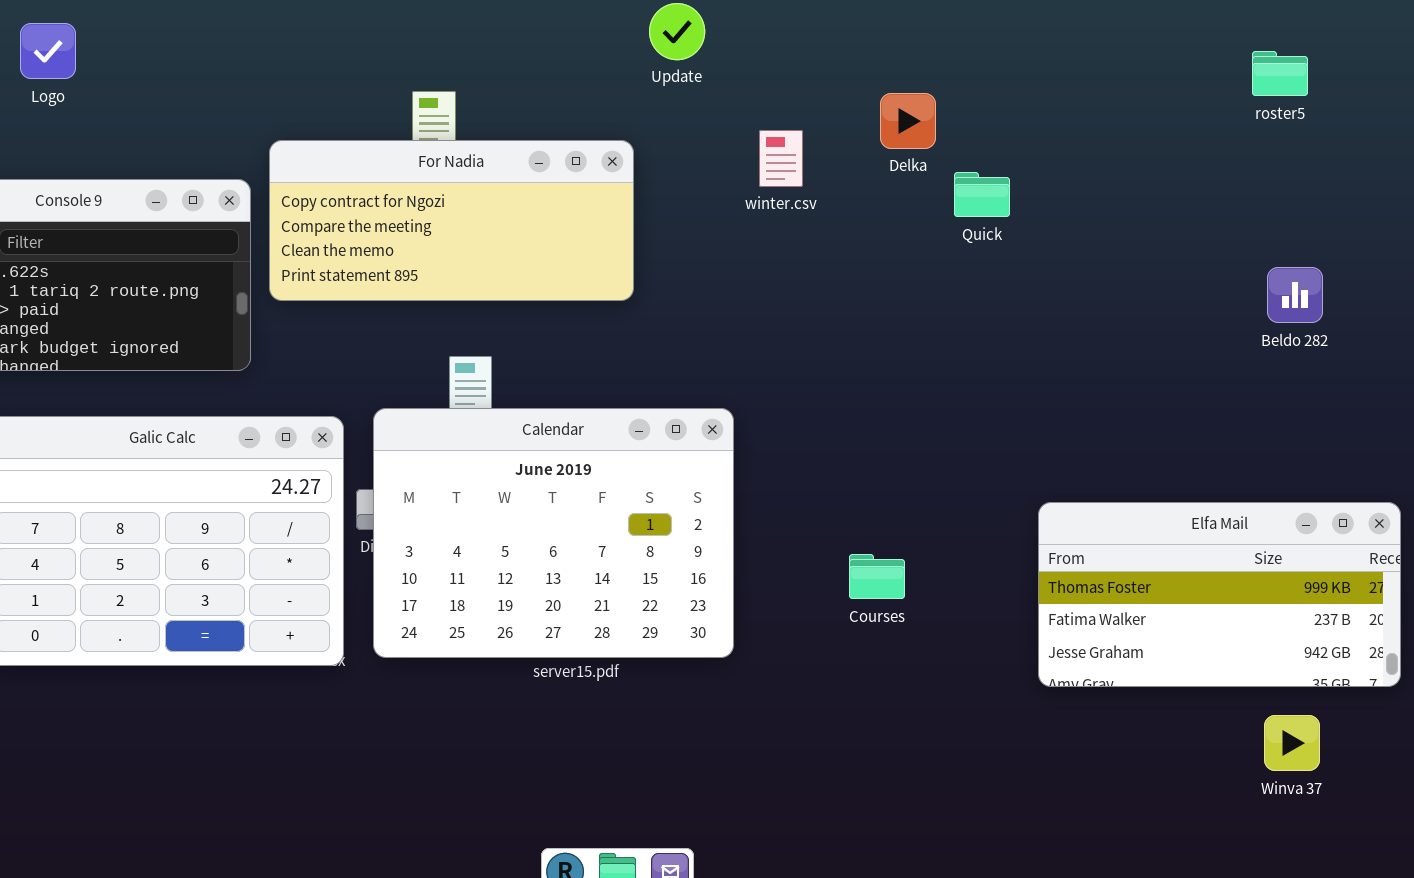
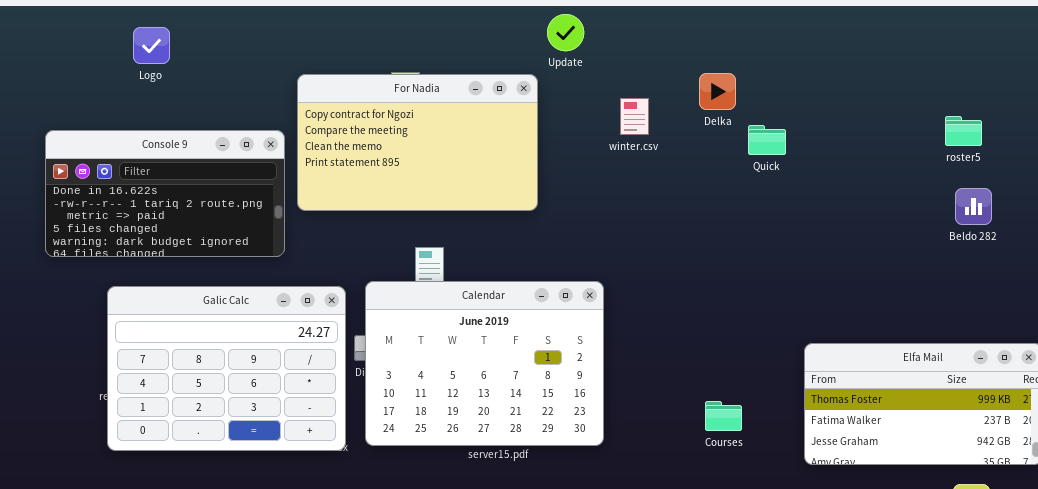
roster5: [1252,51,1308,96] -> [945,116,982,146], moved
For Nadia: [269,140,634,301] -> [297,74,538,211], resized
Courses: [849,554,905,599] -> [705,401,742,431], moved

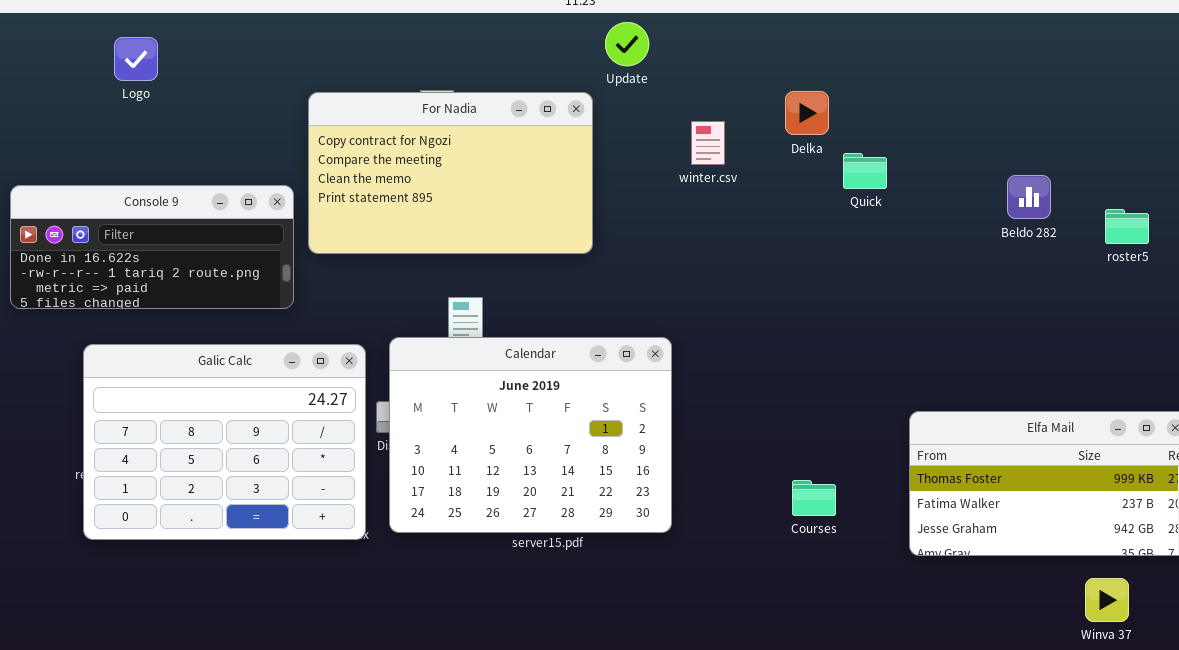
roster5: [945,116,982,146] -> [1105,209,1149,244], moved
Console 9: [45,130,285,257] -> [10,185,294,309], resized
Beldo 282: [955,188,992,225] -> [1007,175,1051,219], moved

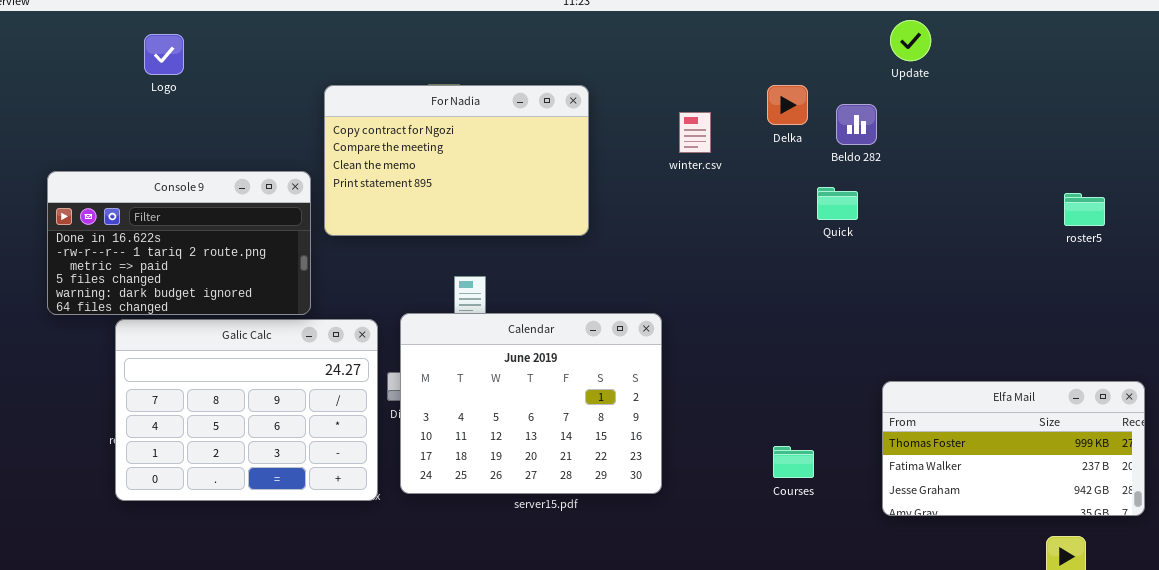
Update: [605,22,649,66] -> [890,20,931,61], moved
Quick: [843,153,887,189] -> [817,187,858,220], moved
Beldo 282: [1007,175,1051,219] -> [836,104,877,145], moved
Console 9: [10,185,294,309] -> [47,171,311,315], resized

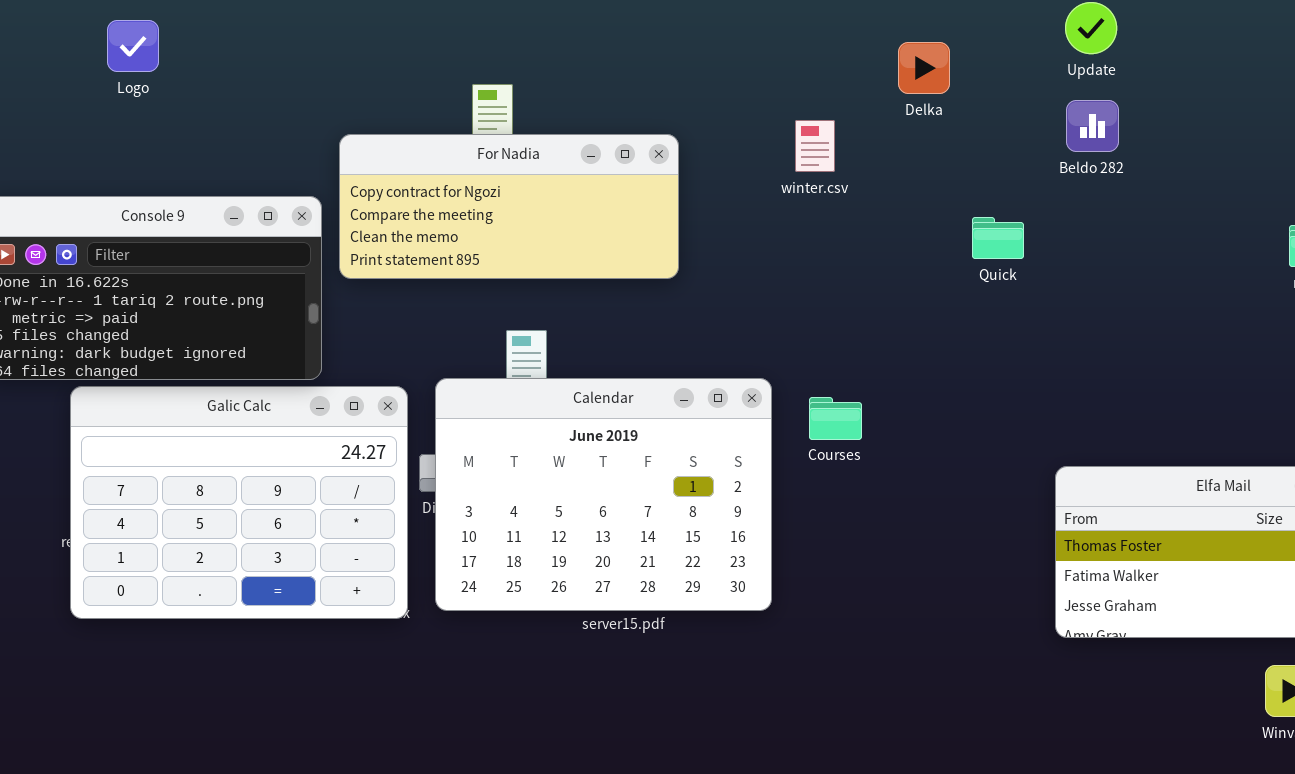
Delka: [767,85,808,125] -> [898,42,950,94], moved
For Nadia: [324,85,589,236] -> [339,134,679,279], resized
Beldo 282: [836,104,877,145] -> [1066,100,1119,152], moved
Courses: [773,446,814,478] -> [809,397,862,440], moved

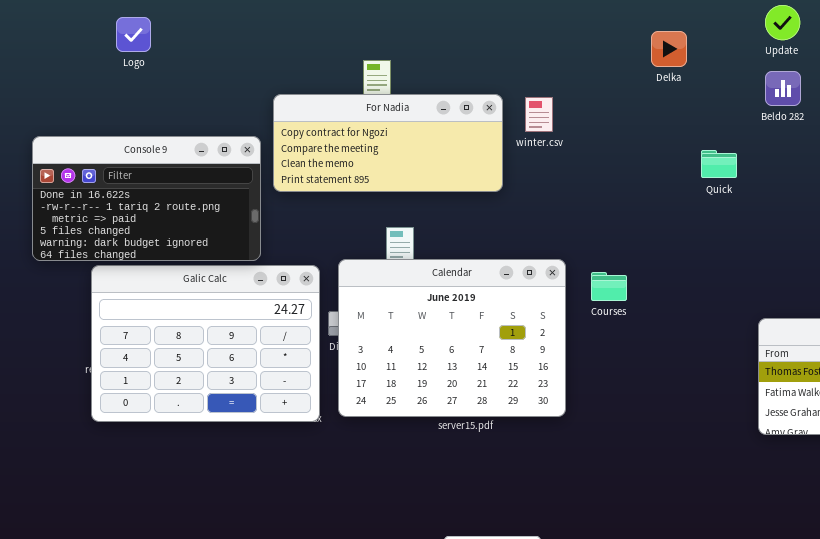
winter.csv: [795,120,835,172] -> [525,97,553,132], moved

